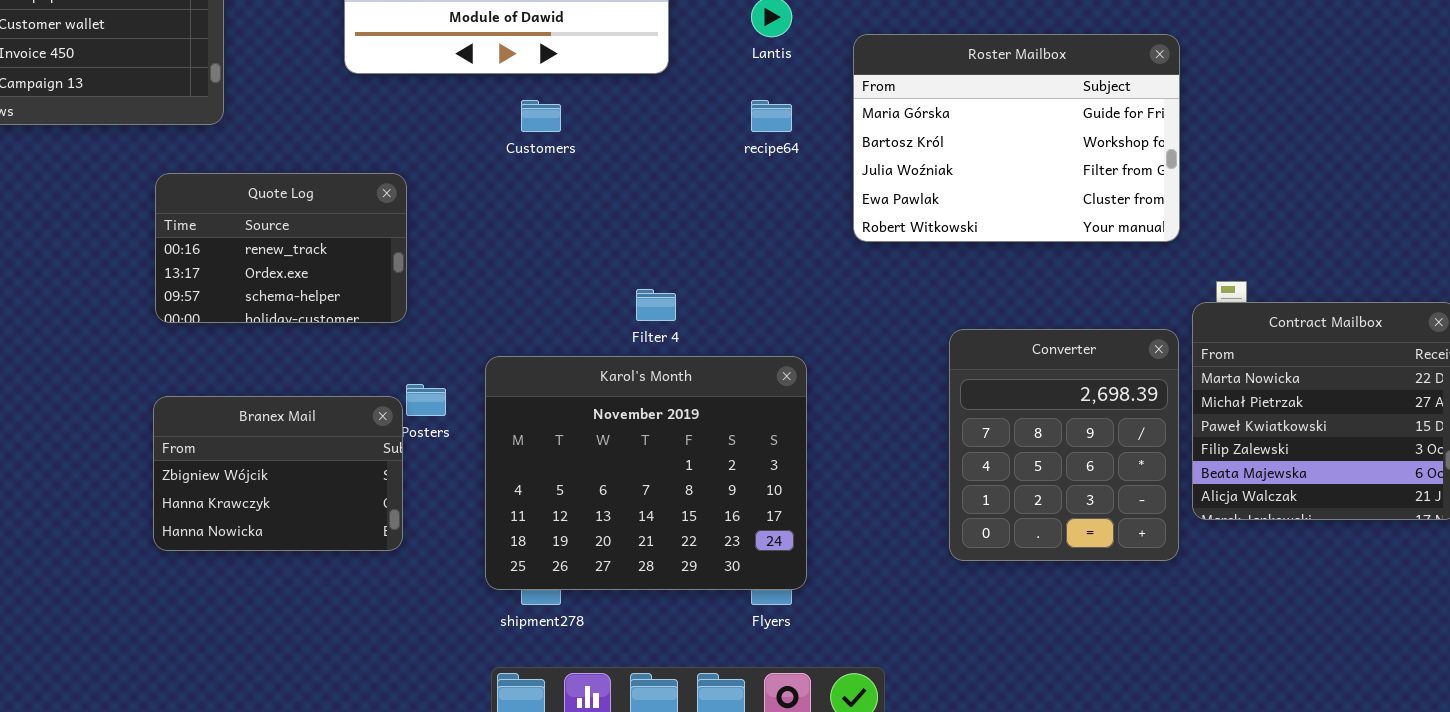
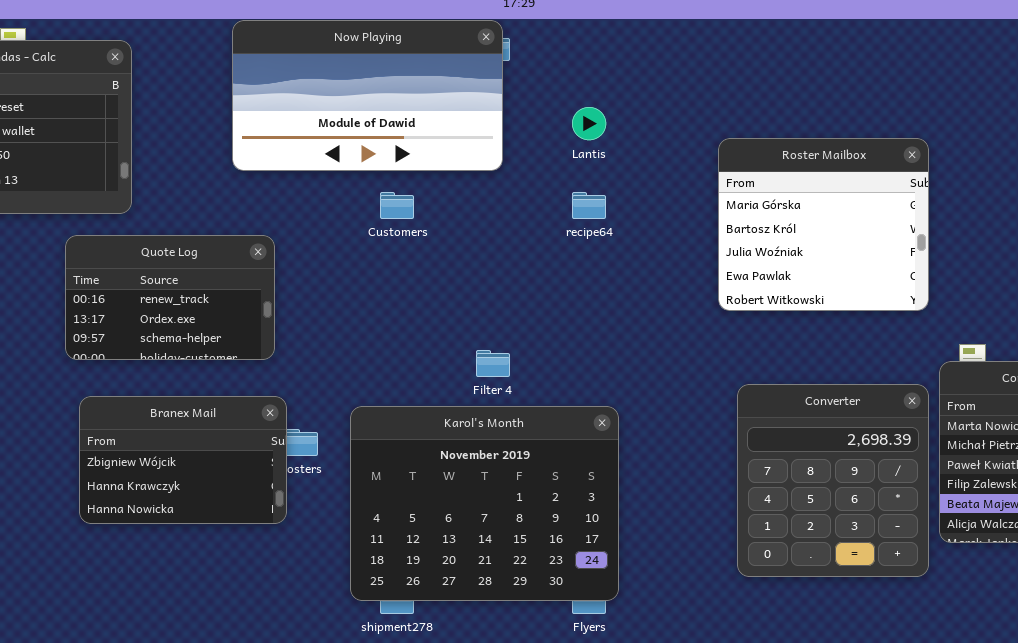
Roster Mailbox: [853,34,1180,242] -> [718,138,929,311], resized
Quote Log: [155,173,407,323] -> [65,235,275,360], moved
Branex Mail: [153,396,403,551] -> [79,396,287,524], moved

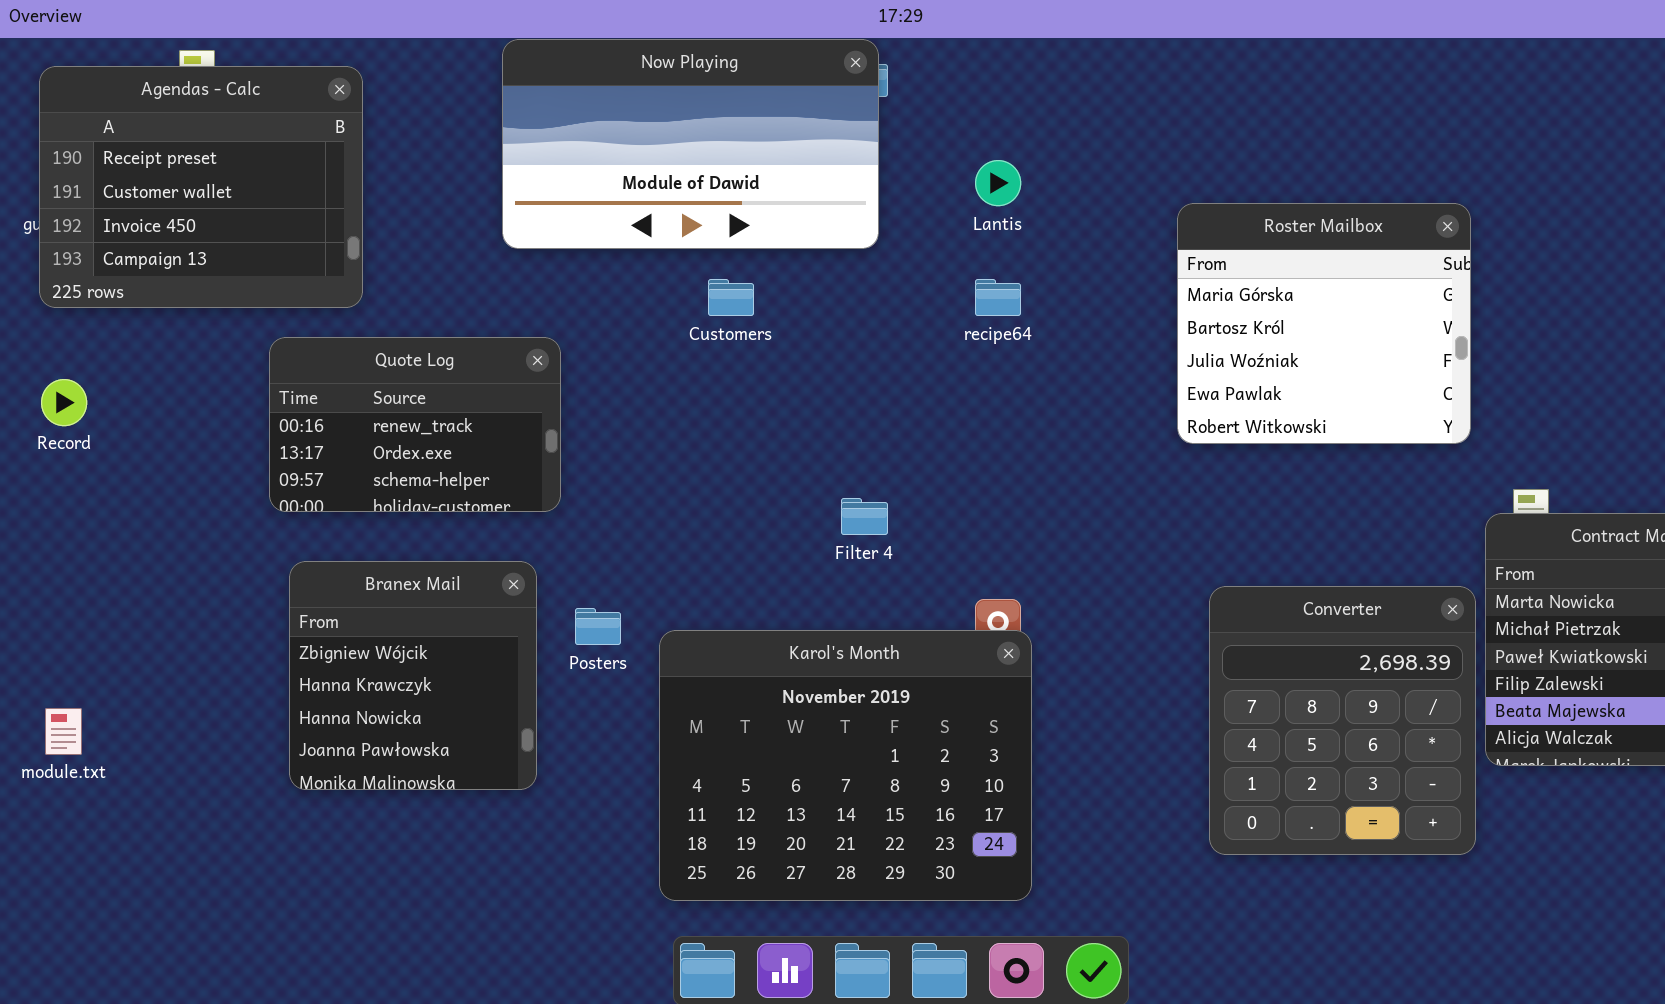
Converter: [737,384,929,577] -> [1209,586,1476,855], moved
Branex Mail: [79,396,287,524] -> [289,561,537,790], resized
Karol's Month: [350,406,619,601] -> [659,630,1032,901], moved

